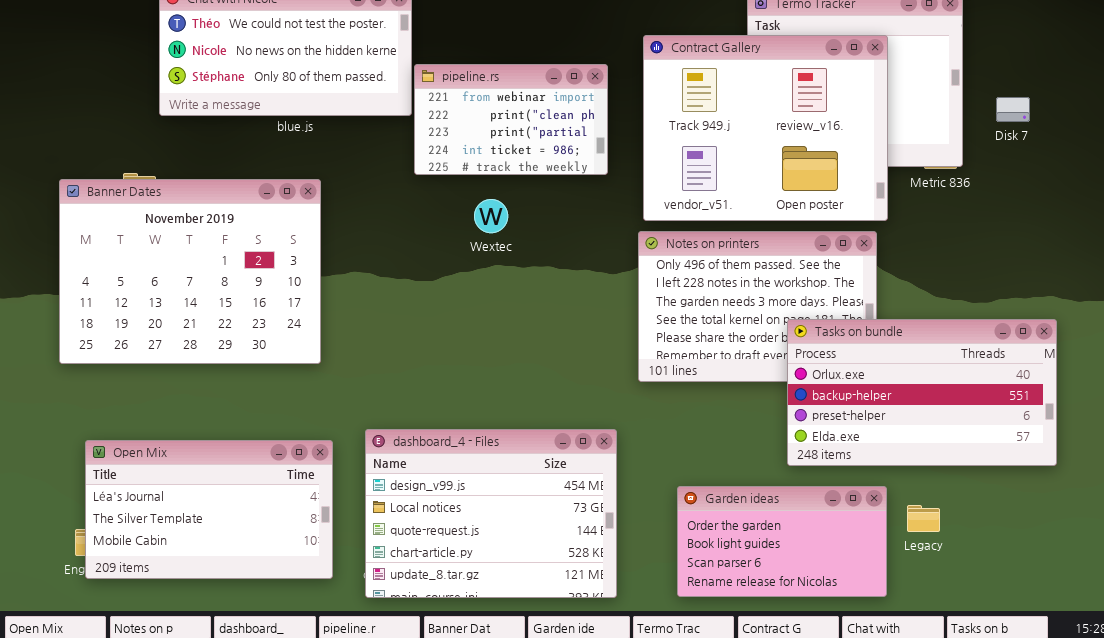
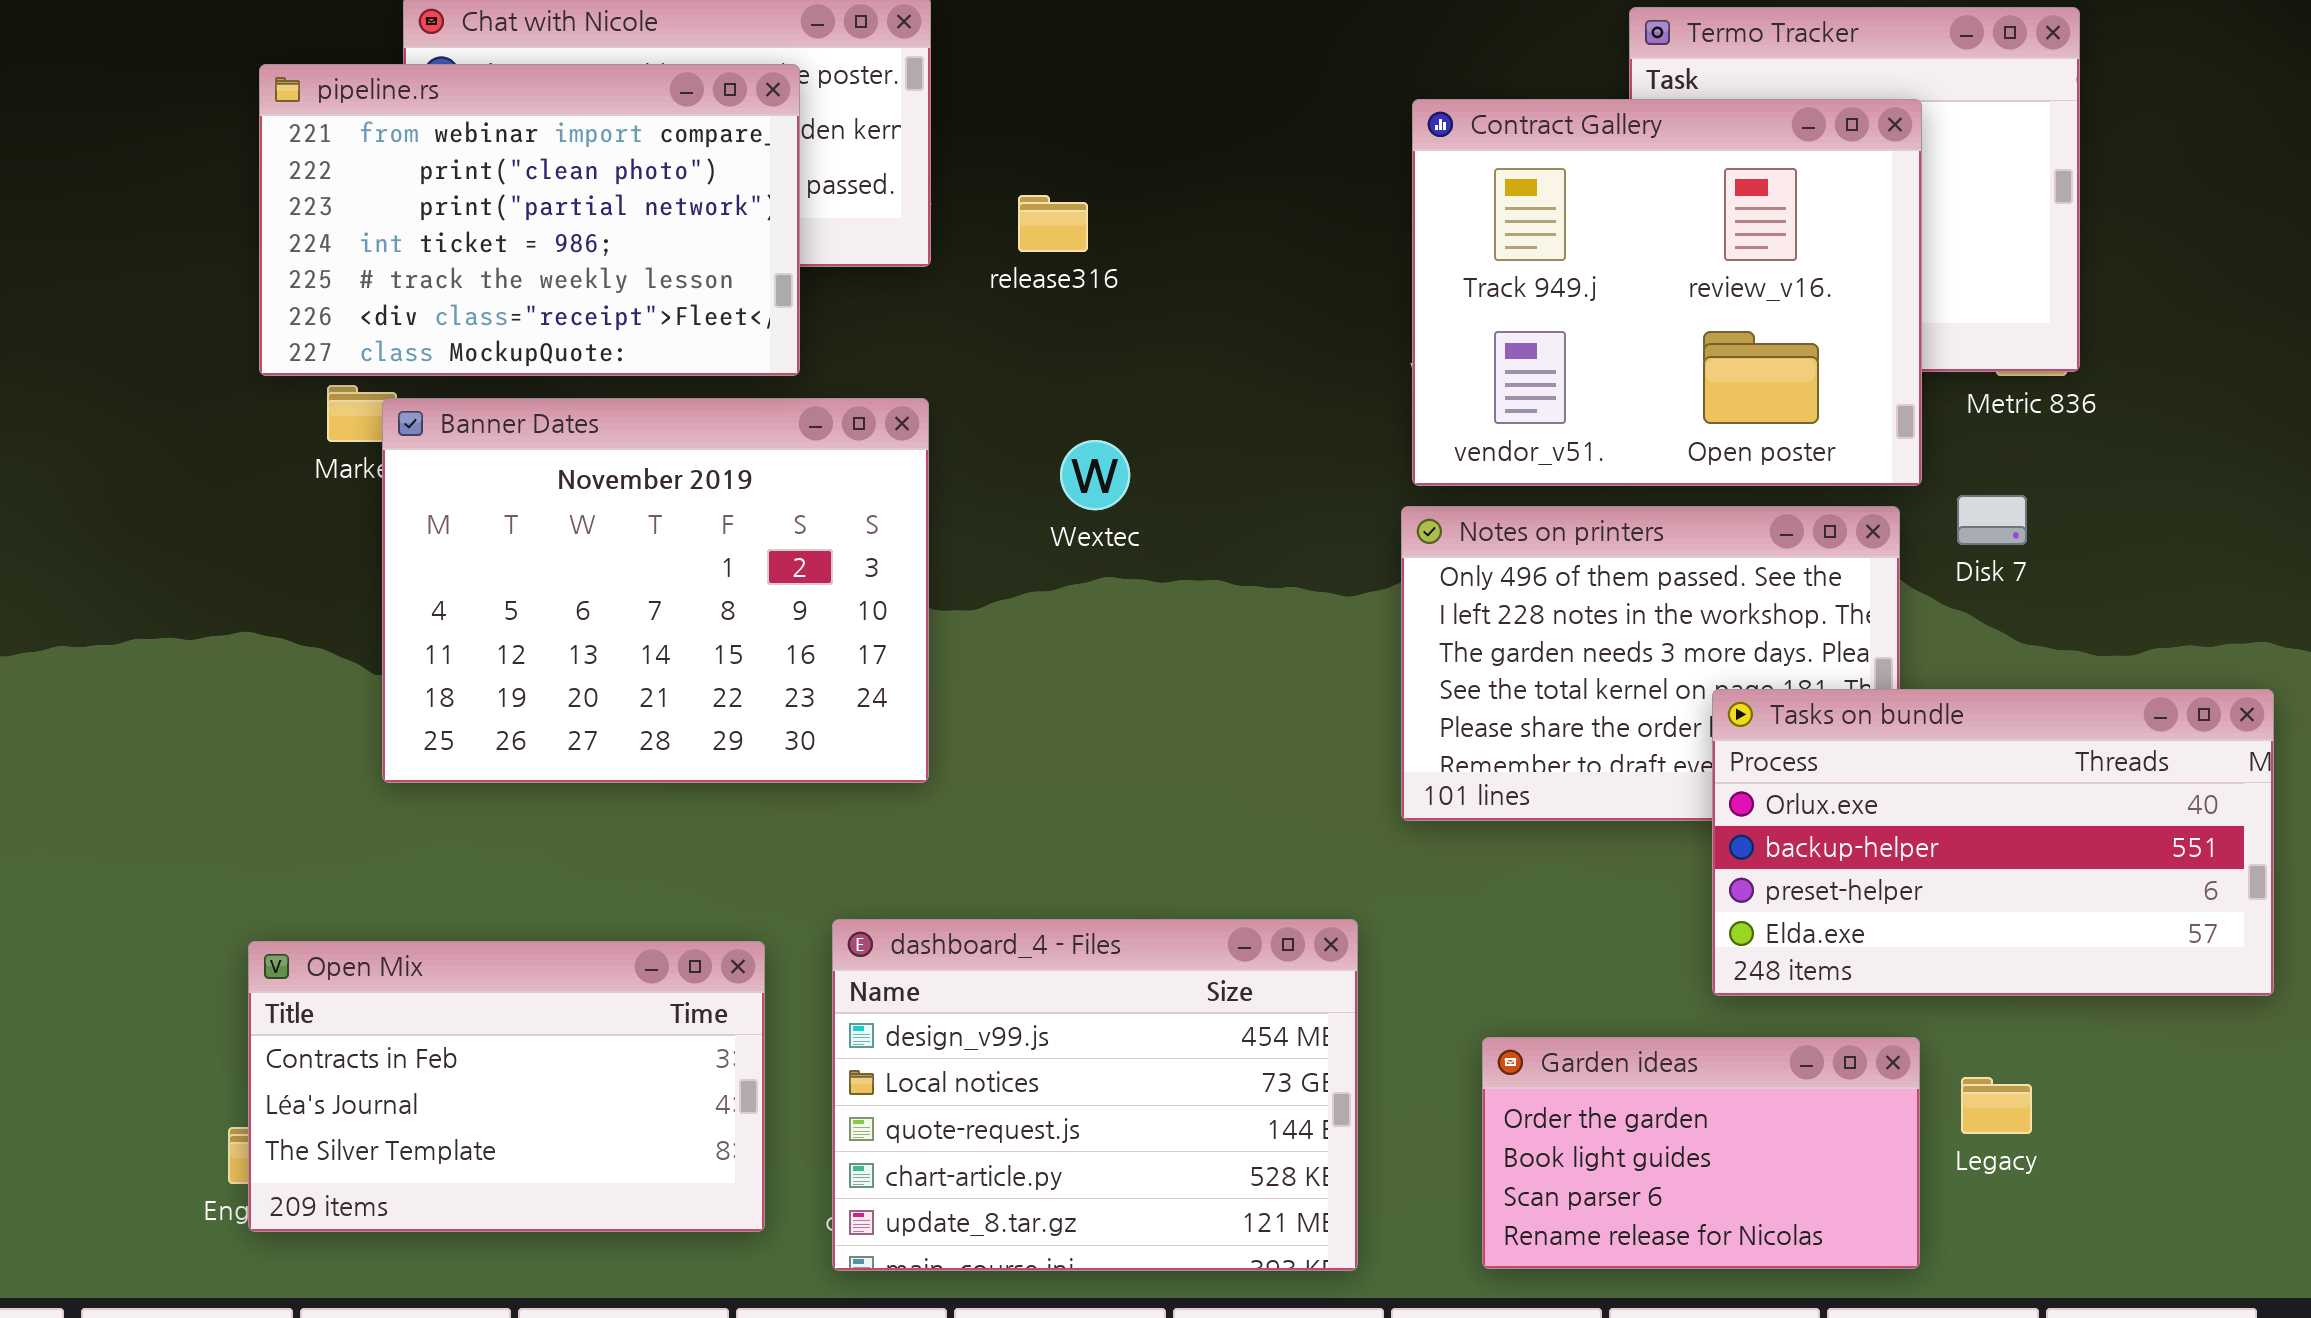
pipeline.rs: [414,64,608,175] -> [259,64,800,376], moved, resized
Disk 7: [996,97,1030,122] -> [1957,495,2027,545], moved
Banner Dates: [59,179,321,364] -> [382,398,929,783], moved
Open Mix: [85,440,333,579] -> [248,941,765,1232], scrolled up 1 row

